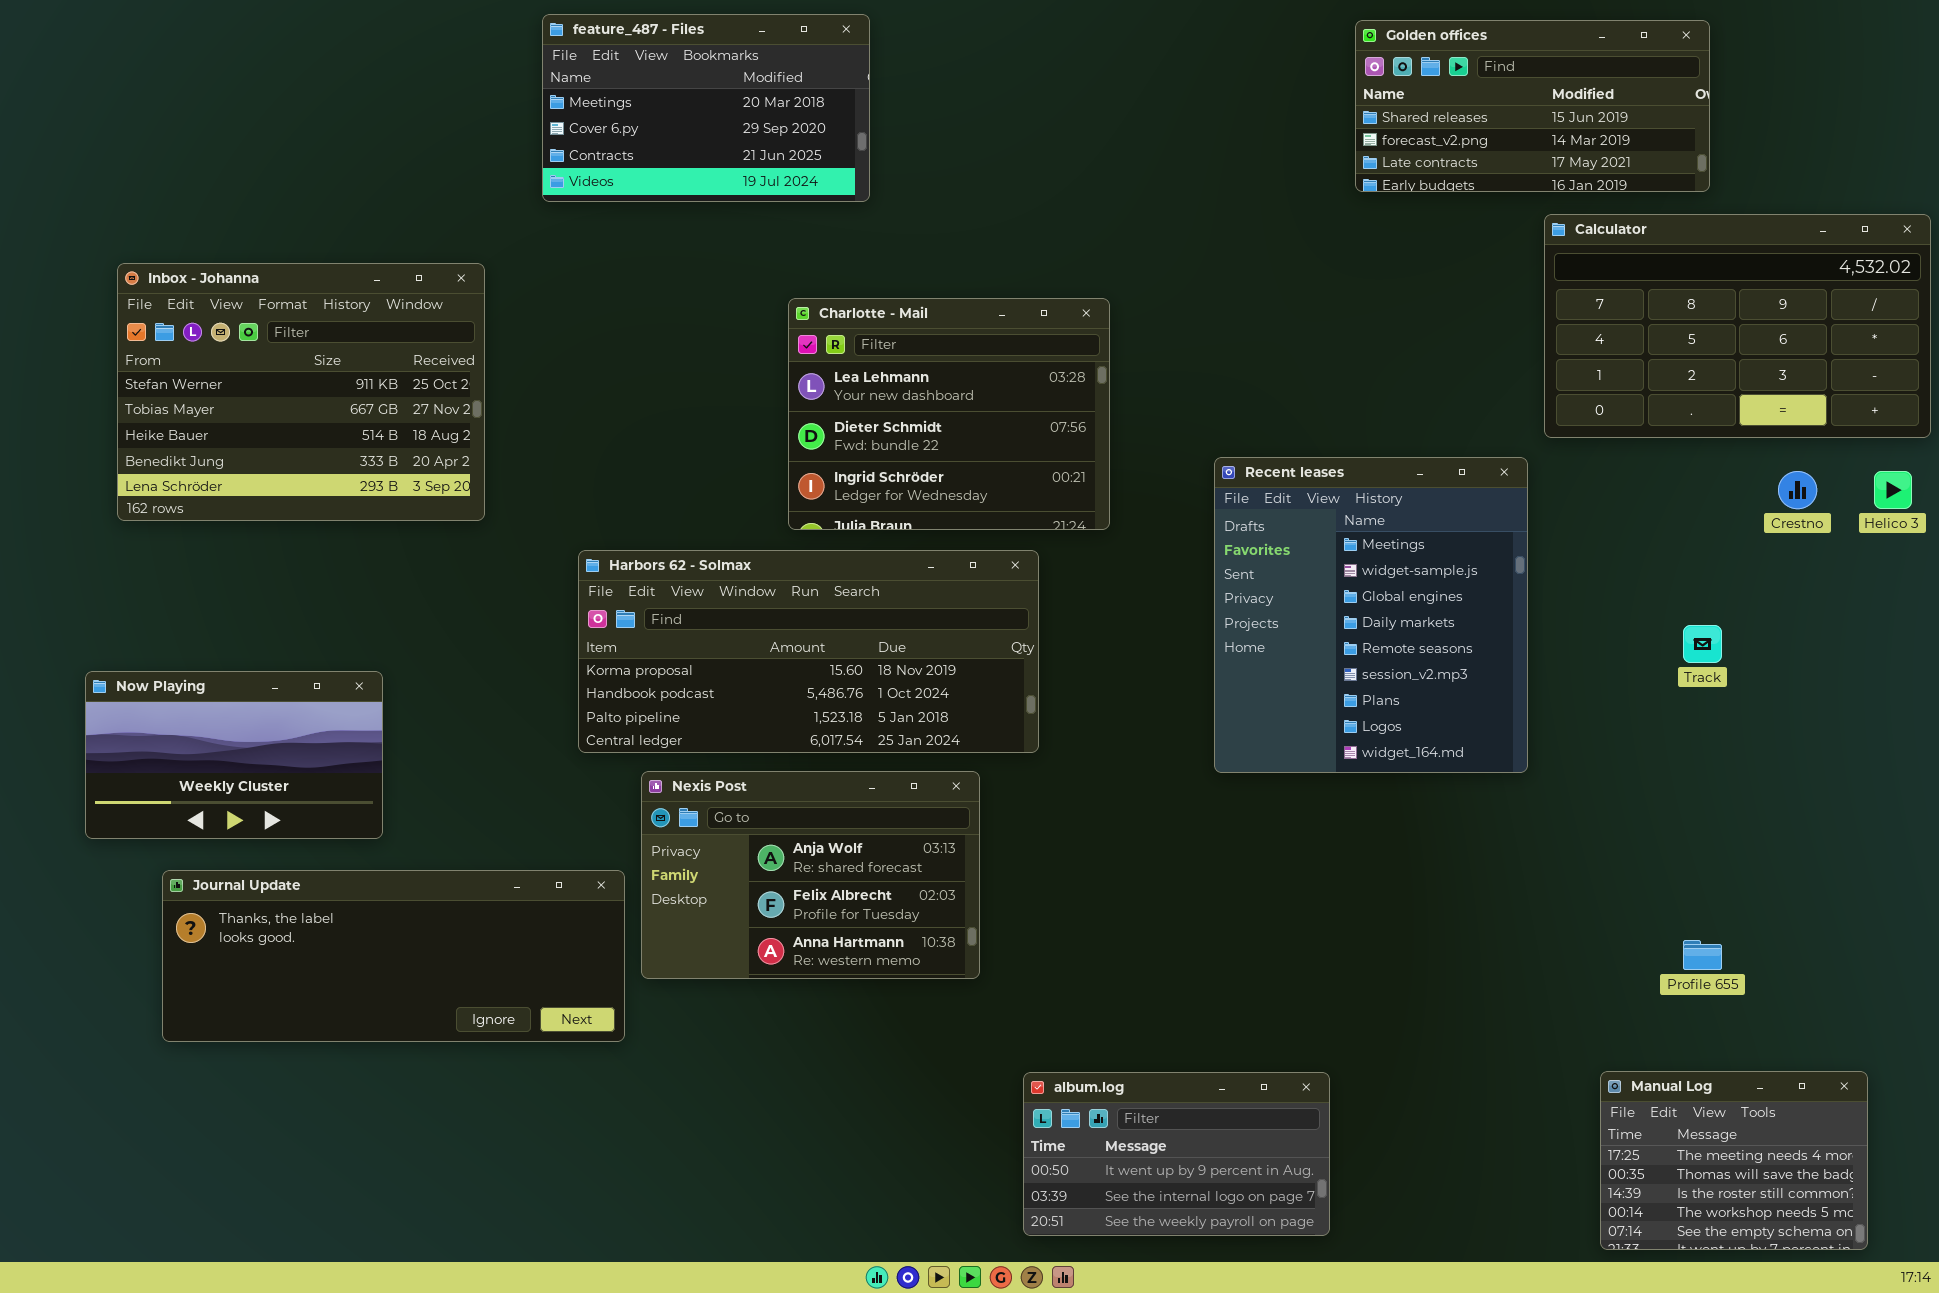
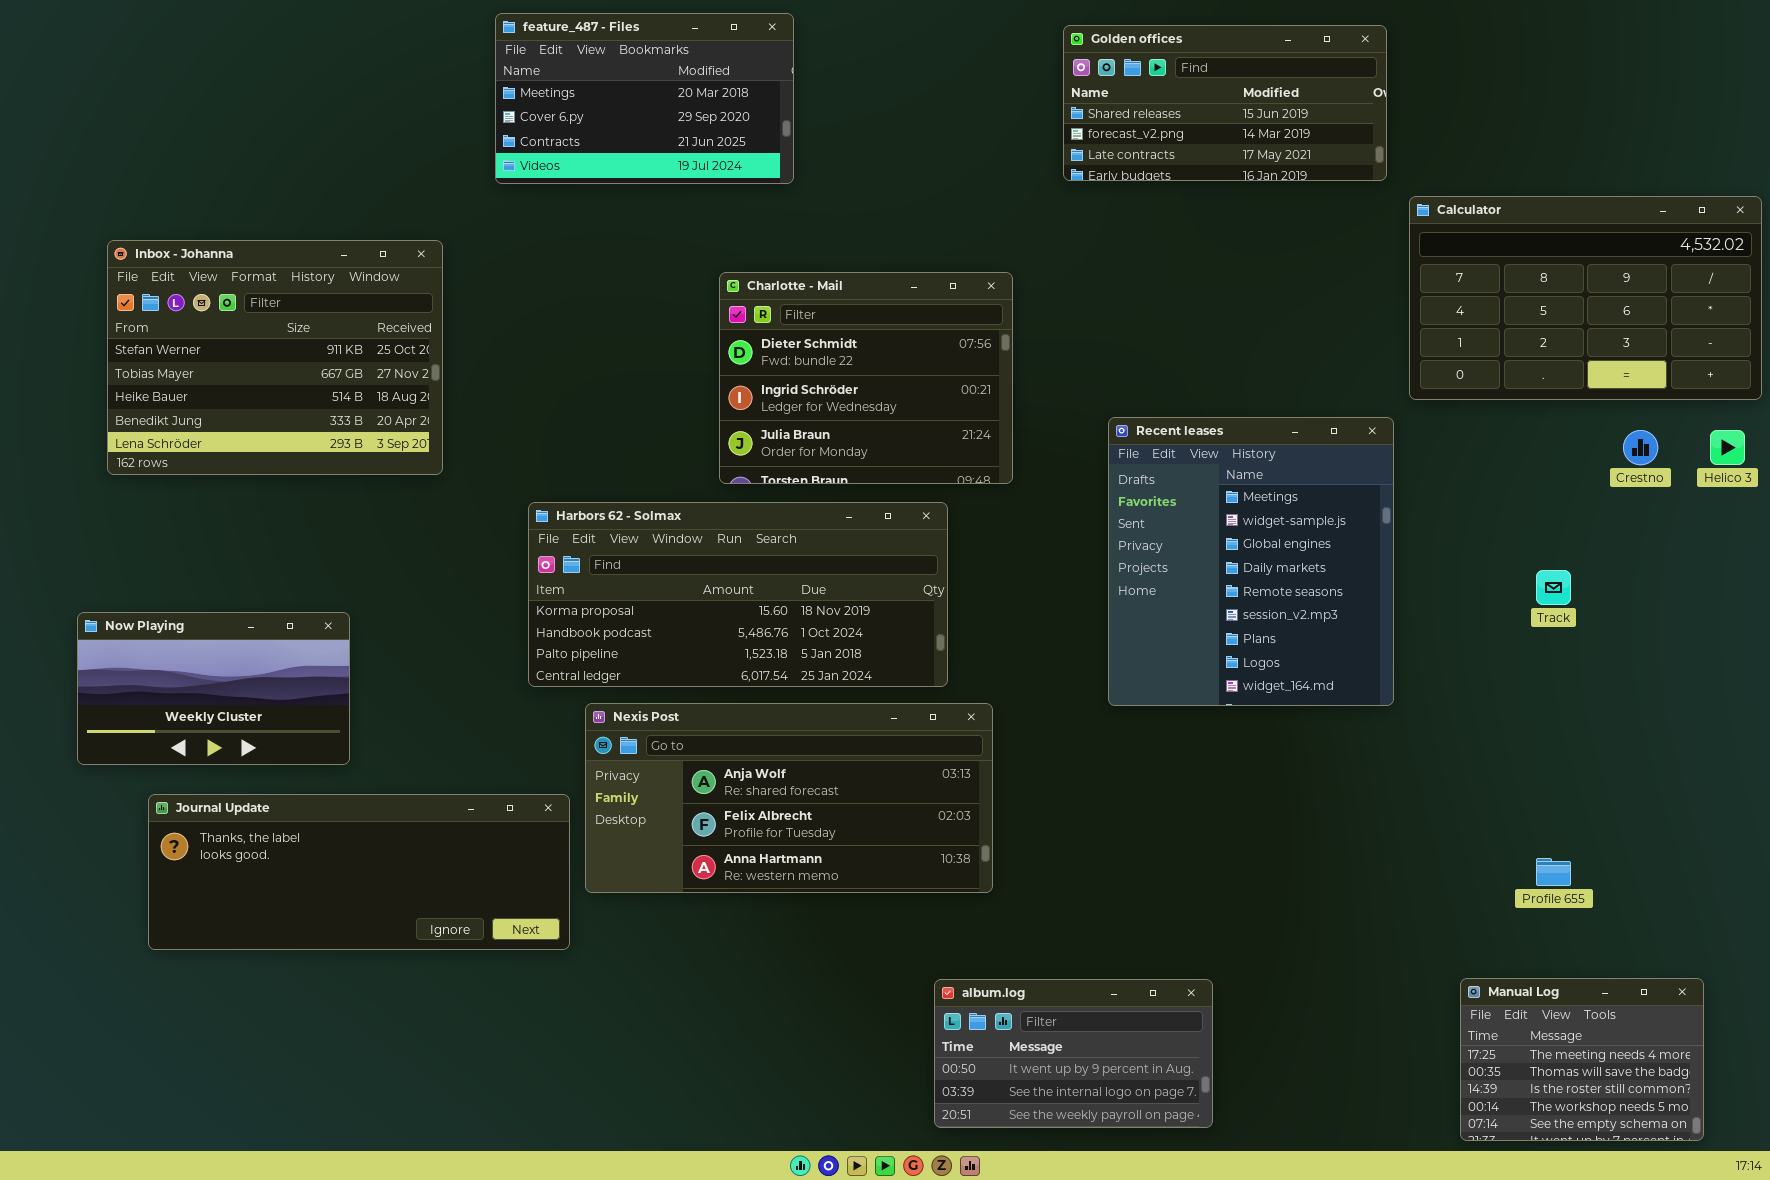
Golden offices: [1355,20,1710,192] -> [1063,25,1387,181], moved
Charlotte - Mail: [788,298,1110,530] -> [719,272,1013,484], scrolled down 1 row
Nexis Post: [641,771,980,979] -> [585,703,993,893], resized

